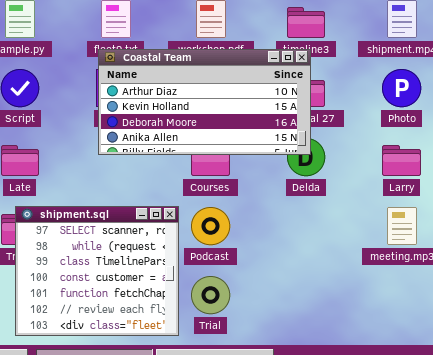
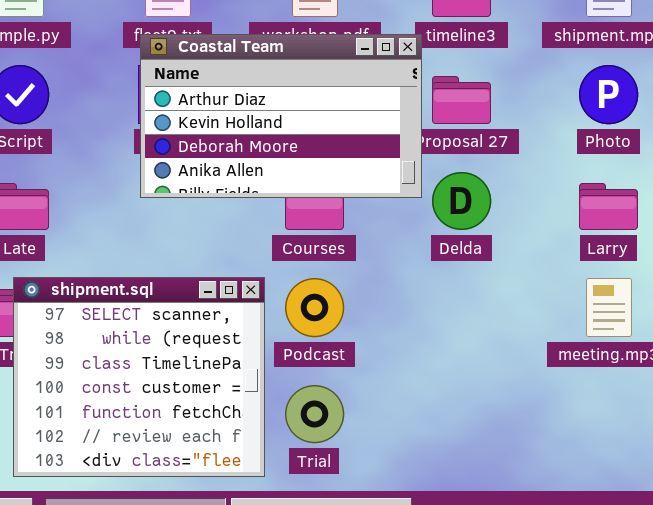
Coastal Team: [98,49,311,155] -> [140,34,422,198], resized

